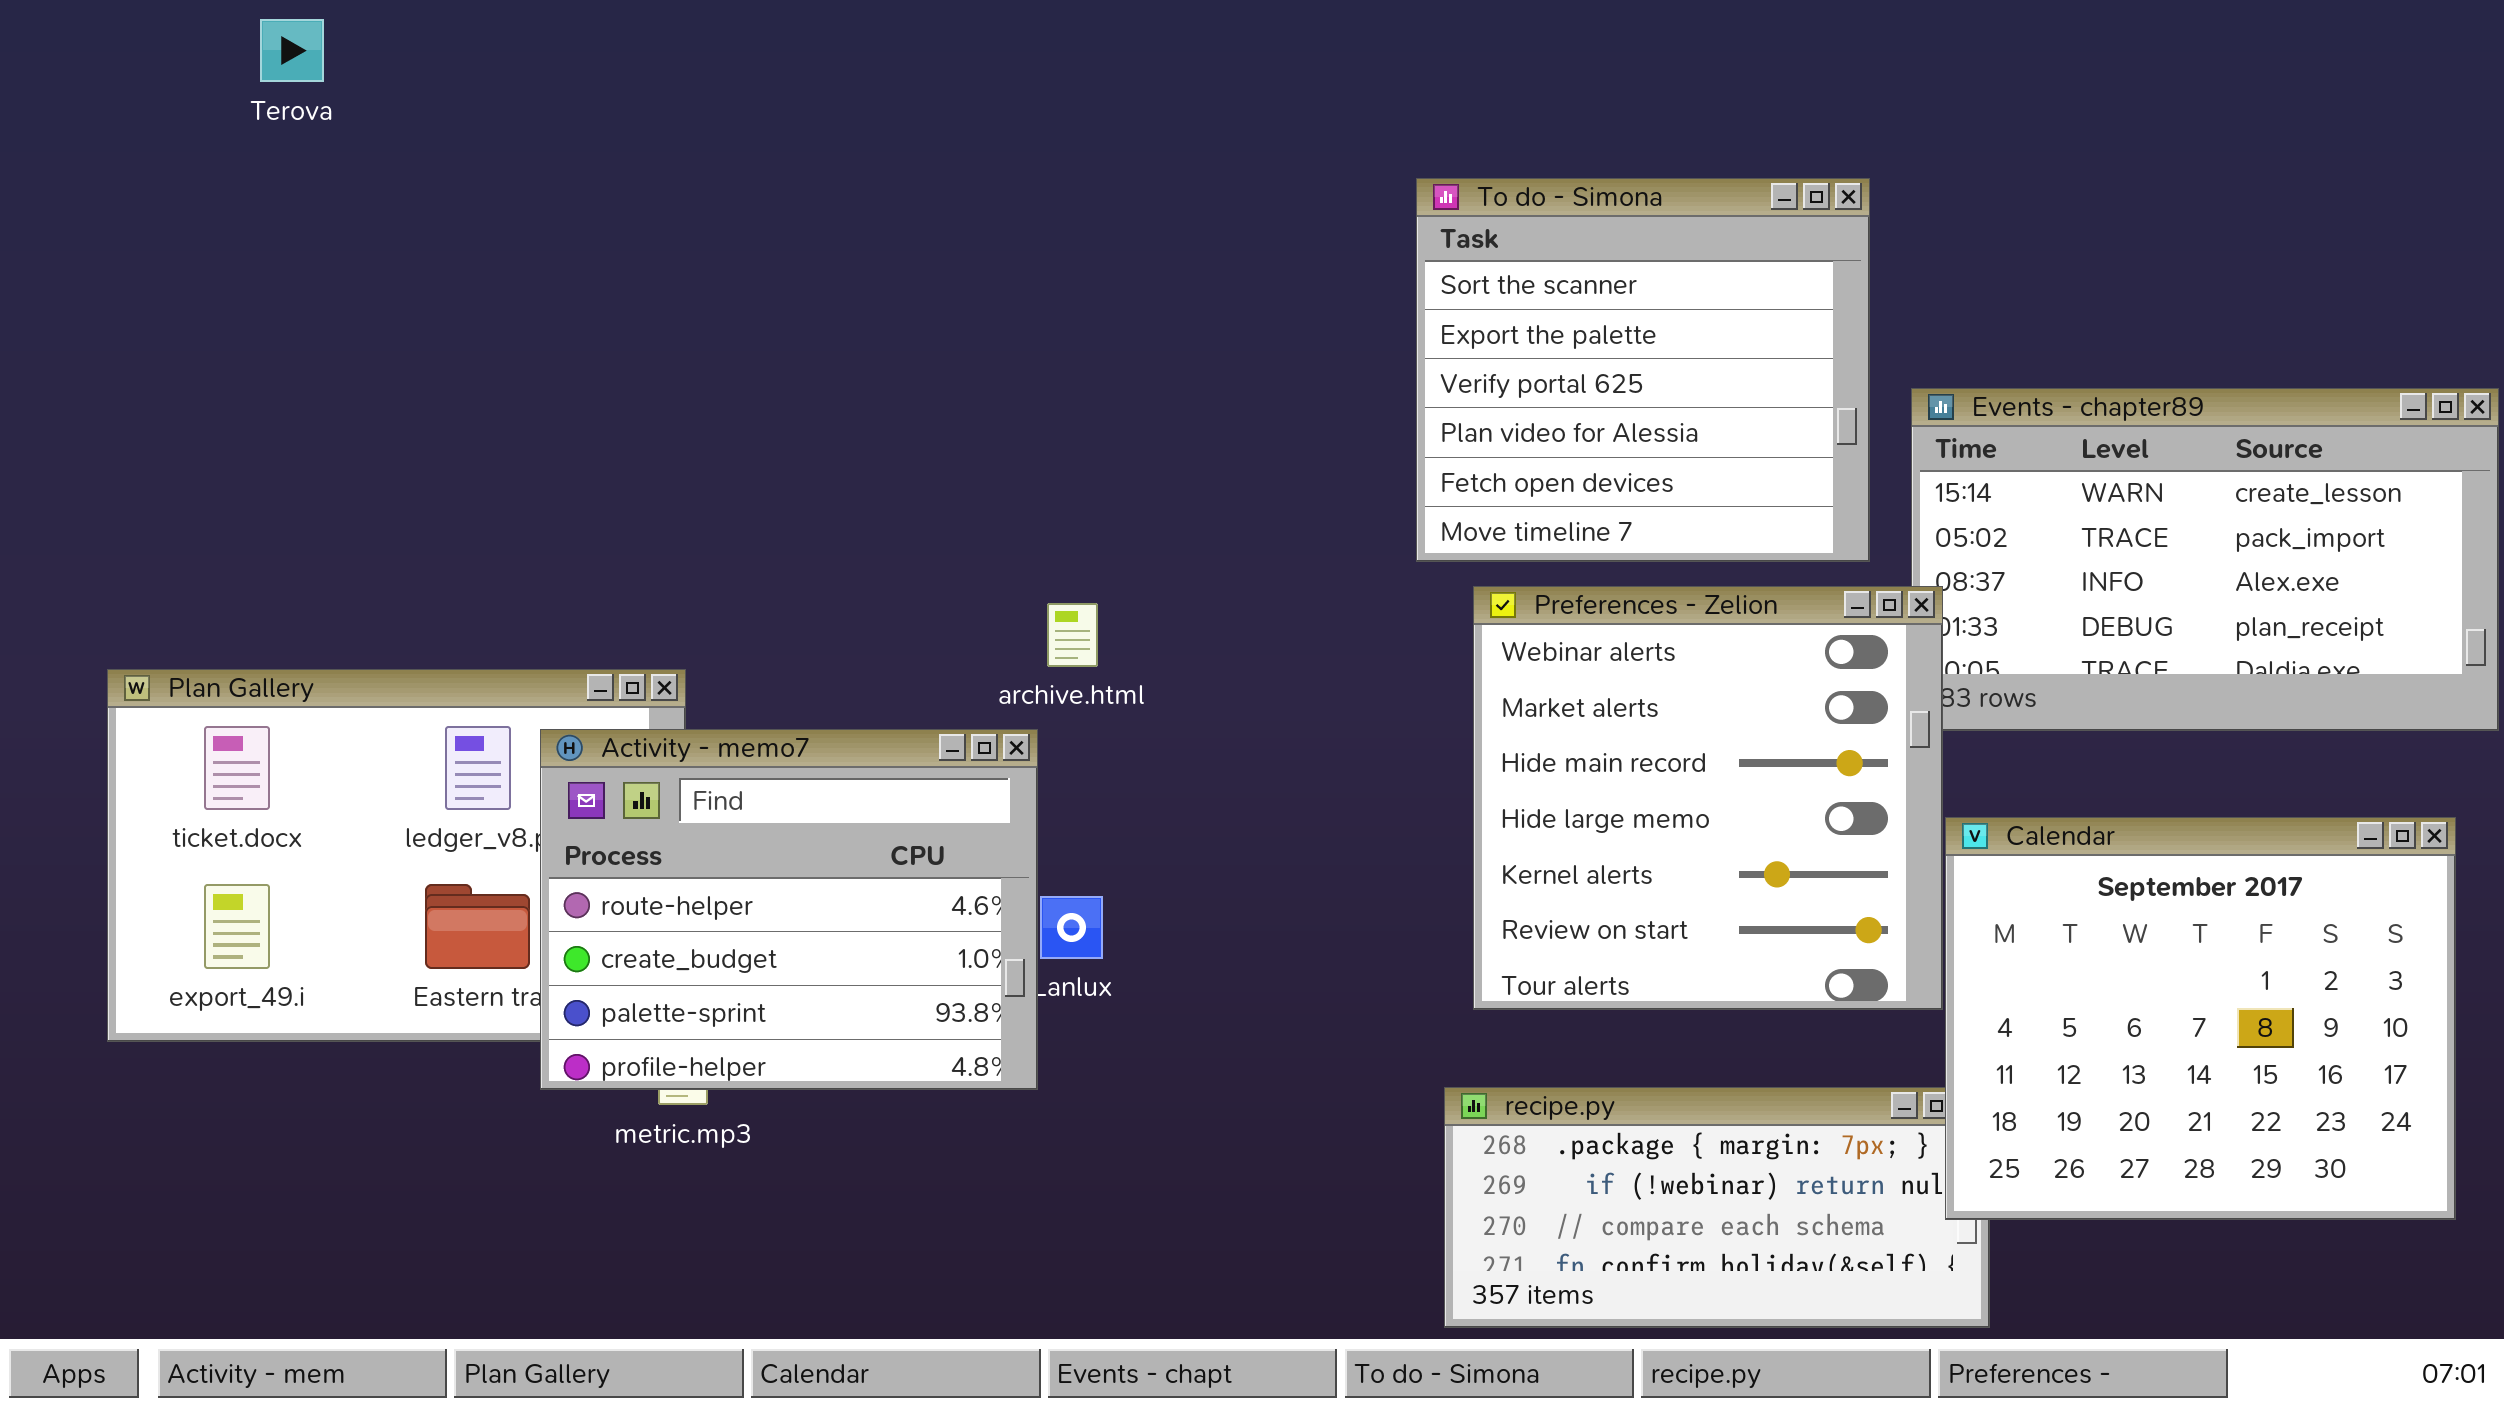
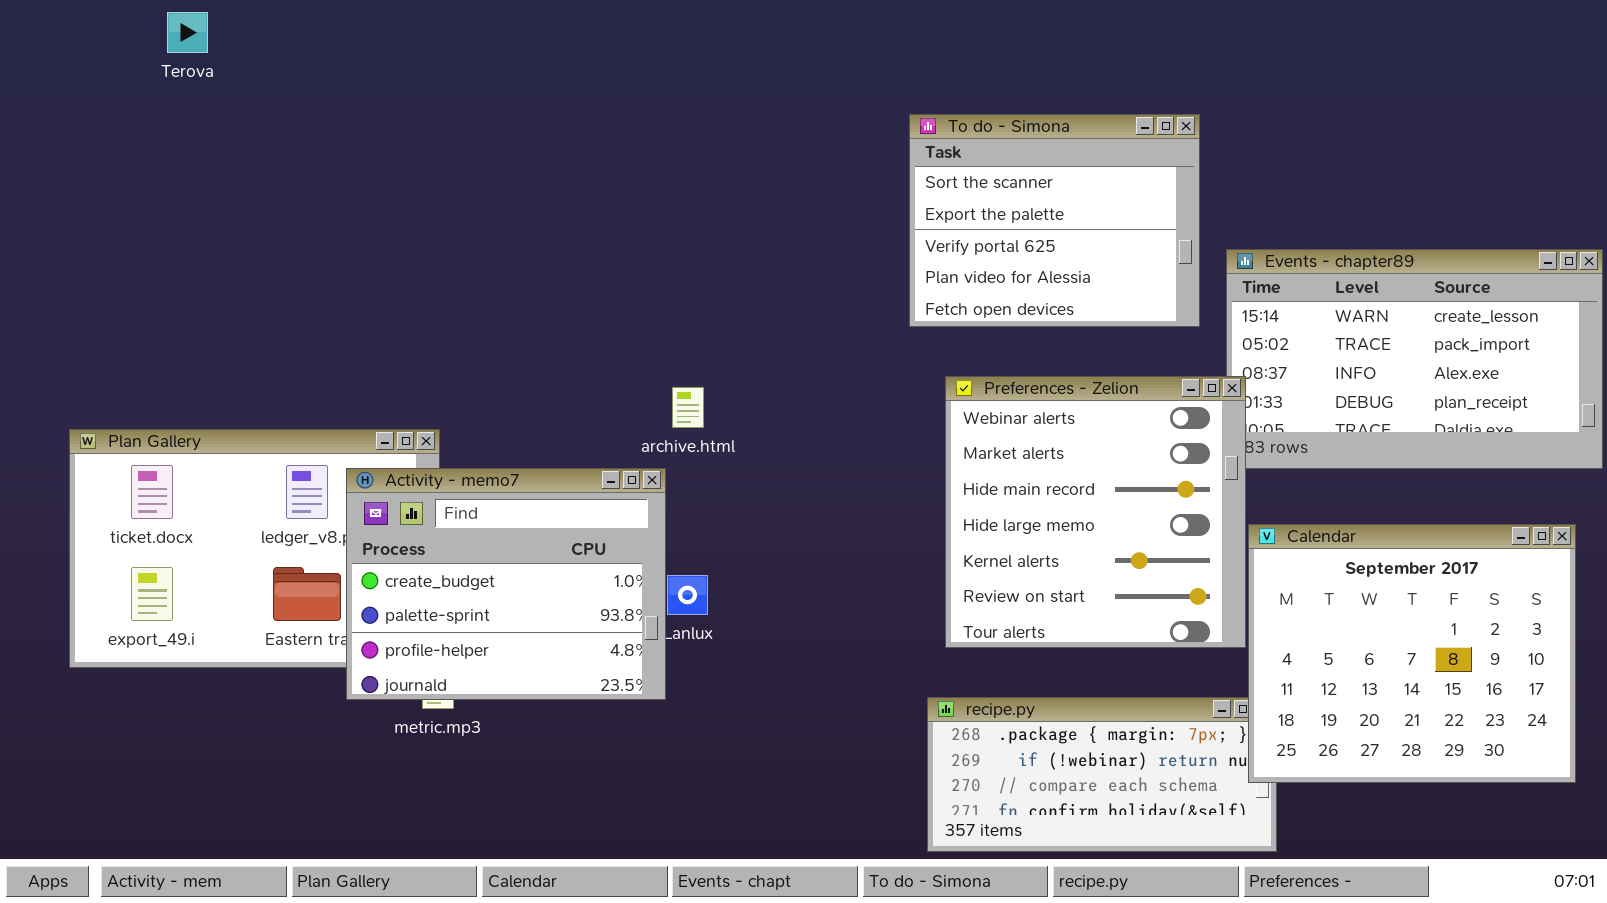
To do - Simona: [1416,178,1870,562] -> [909,114,1200,327], resized
Activity - memo7: [540,729,1038,1090] -> [346,468,666,700], scrolled down 1 row

